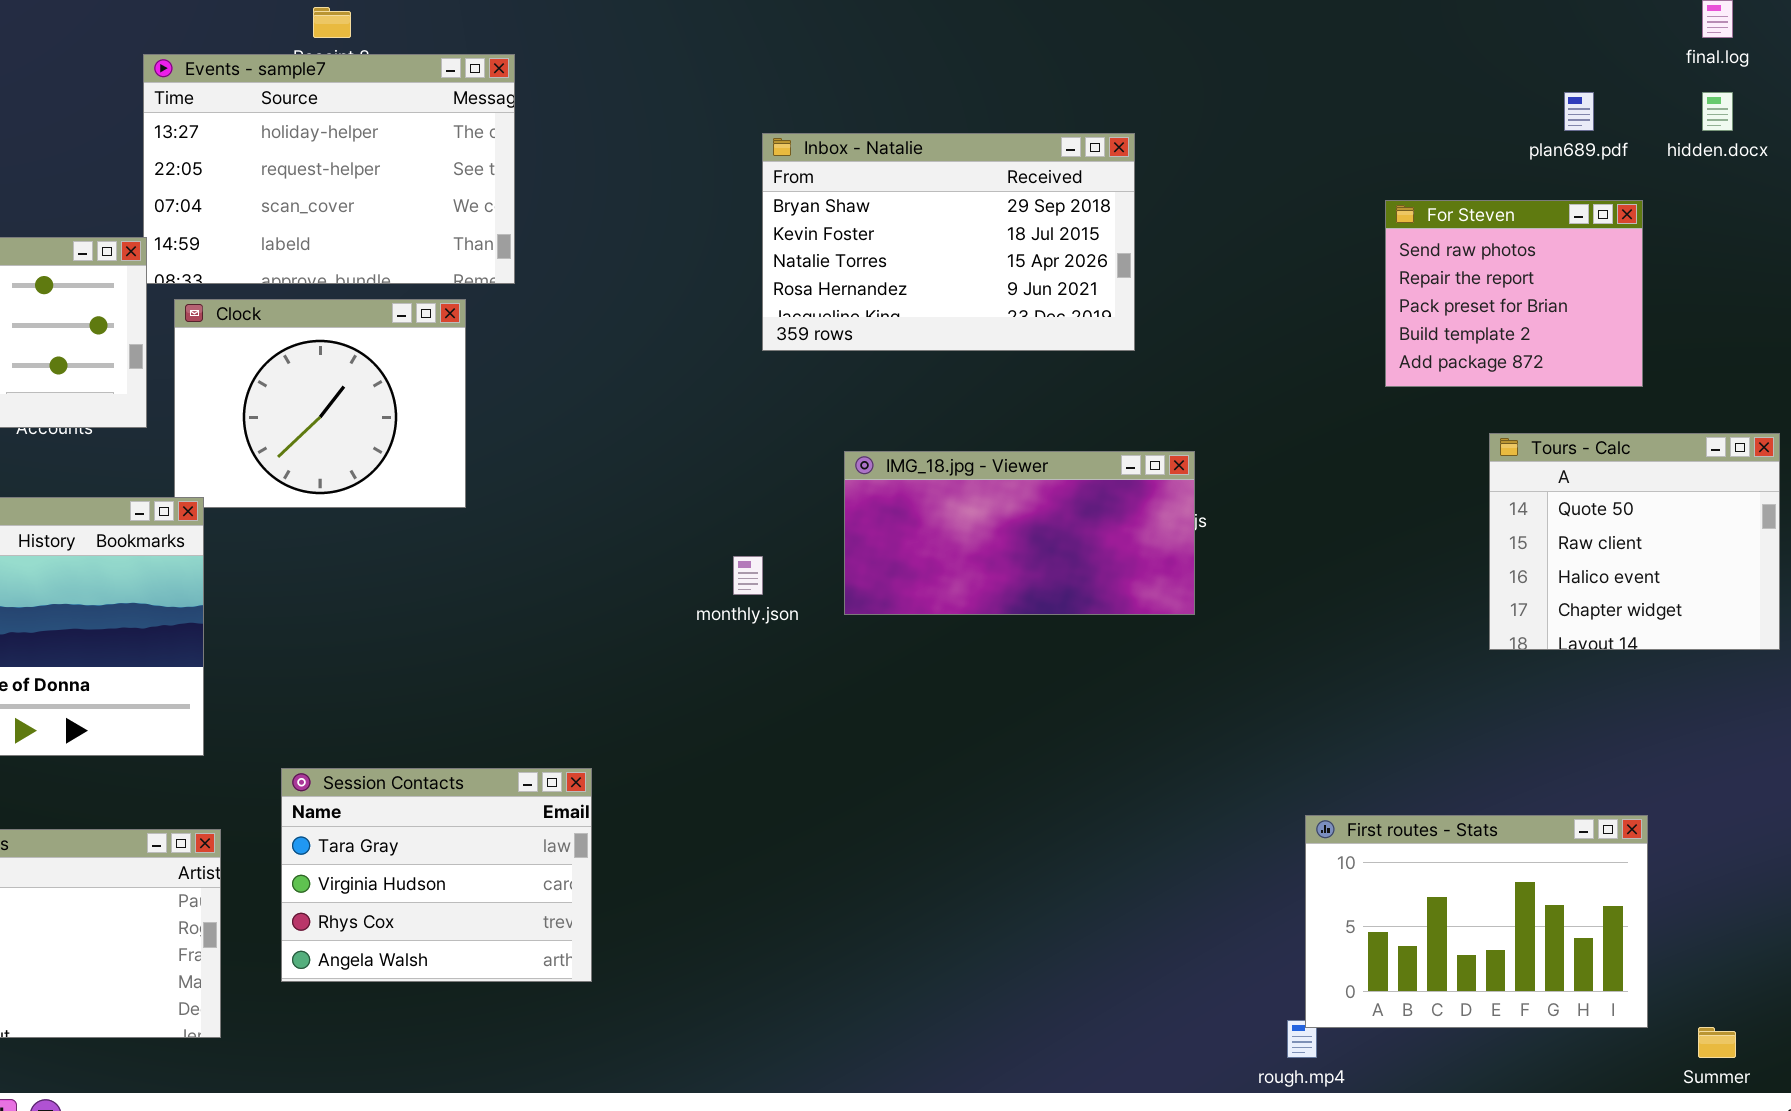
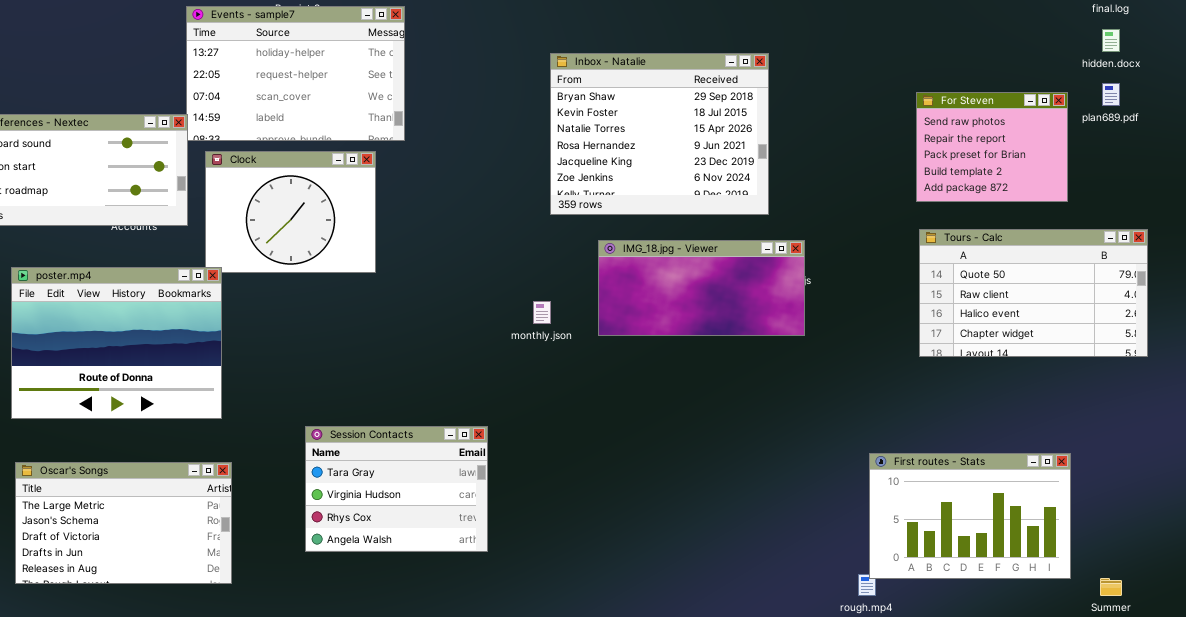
plan689.pdf: [1564,92,1594,131] -> [1102,83,1120,106], moved
Inbox - Natalie: [762,133,1135,351] -> [550,53,769,215], resized
Tours - Calc: [1489,433,1780,650] -> [919,229,1148,357], resized
Session Contacts: [281,768,592,982] -> [305,426,488,552], moved

